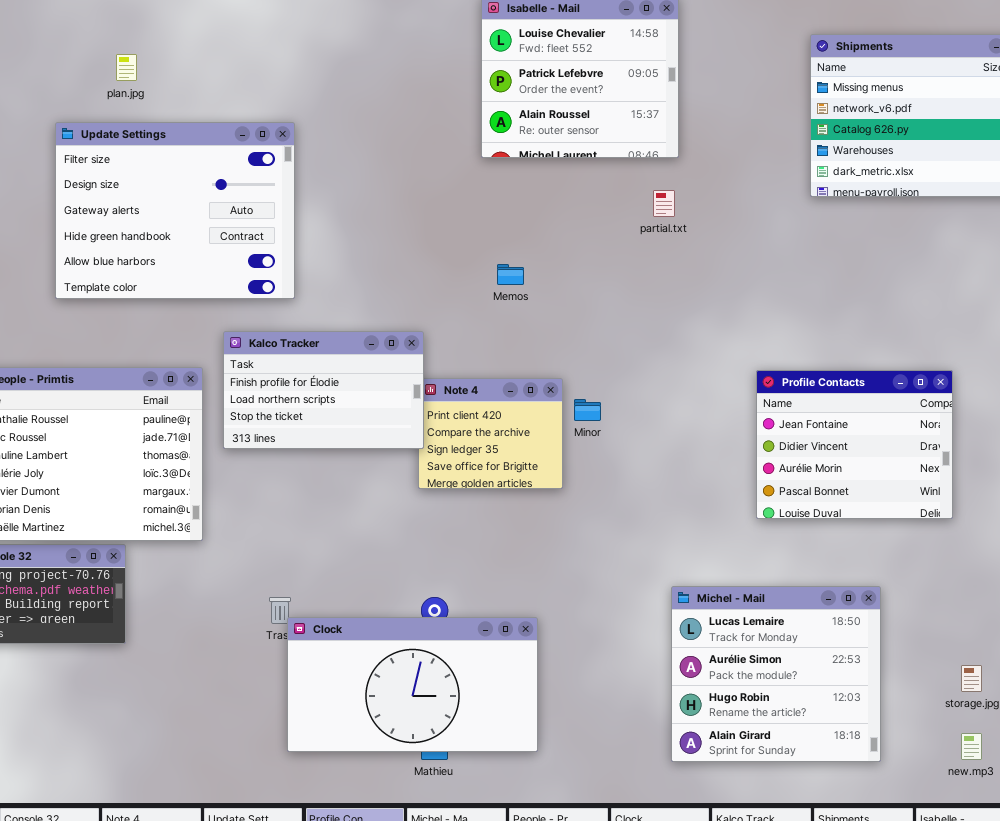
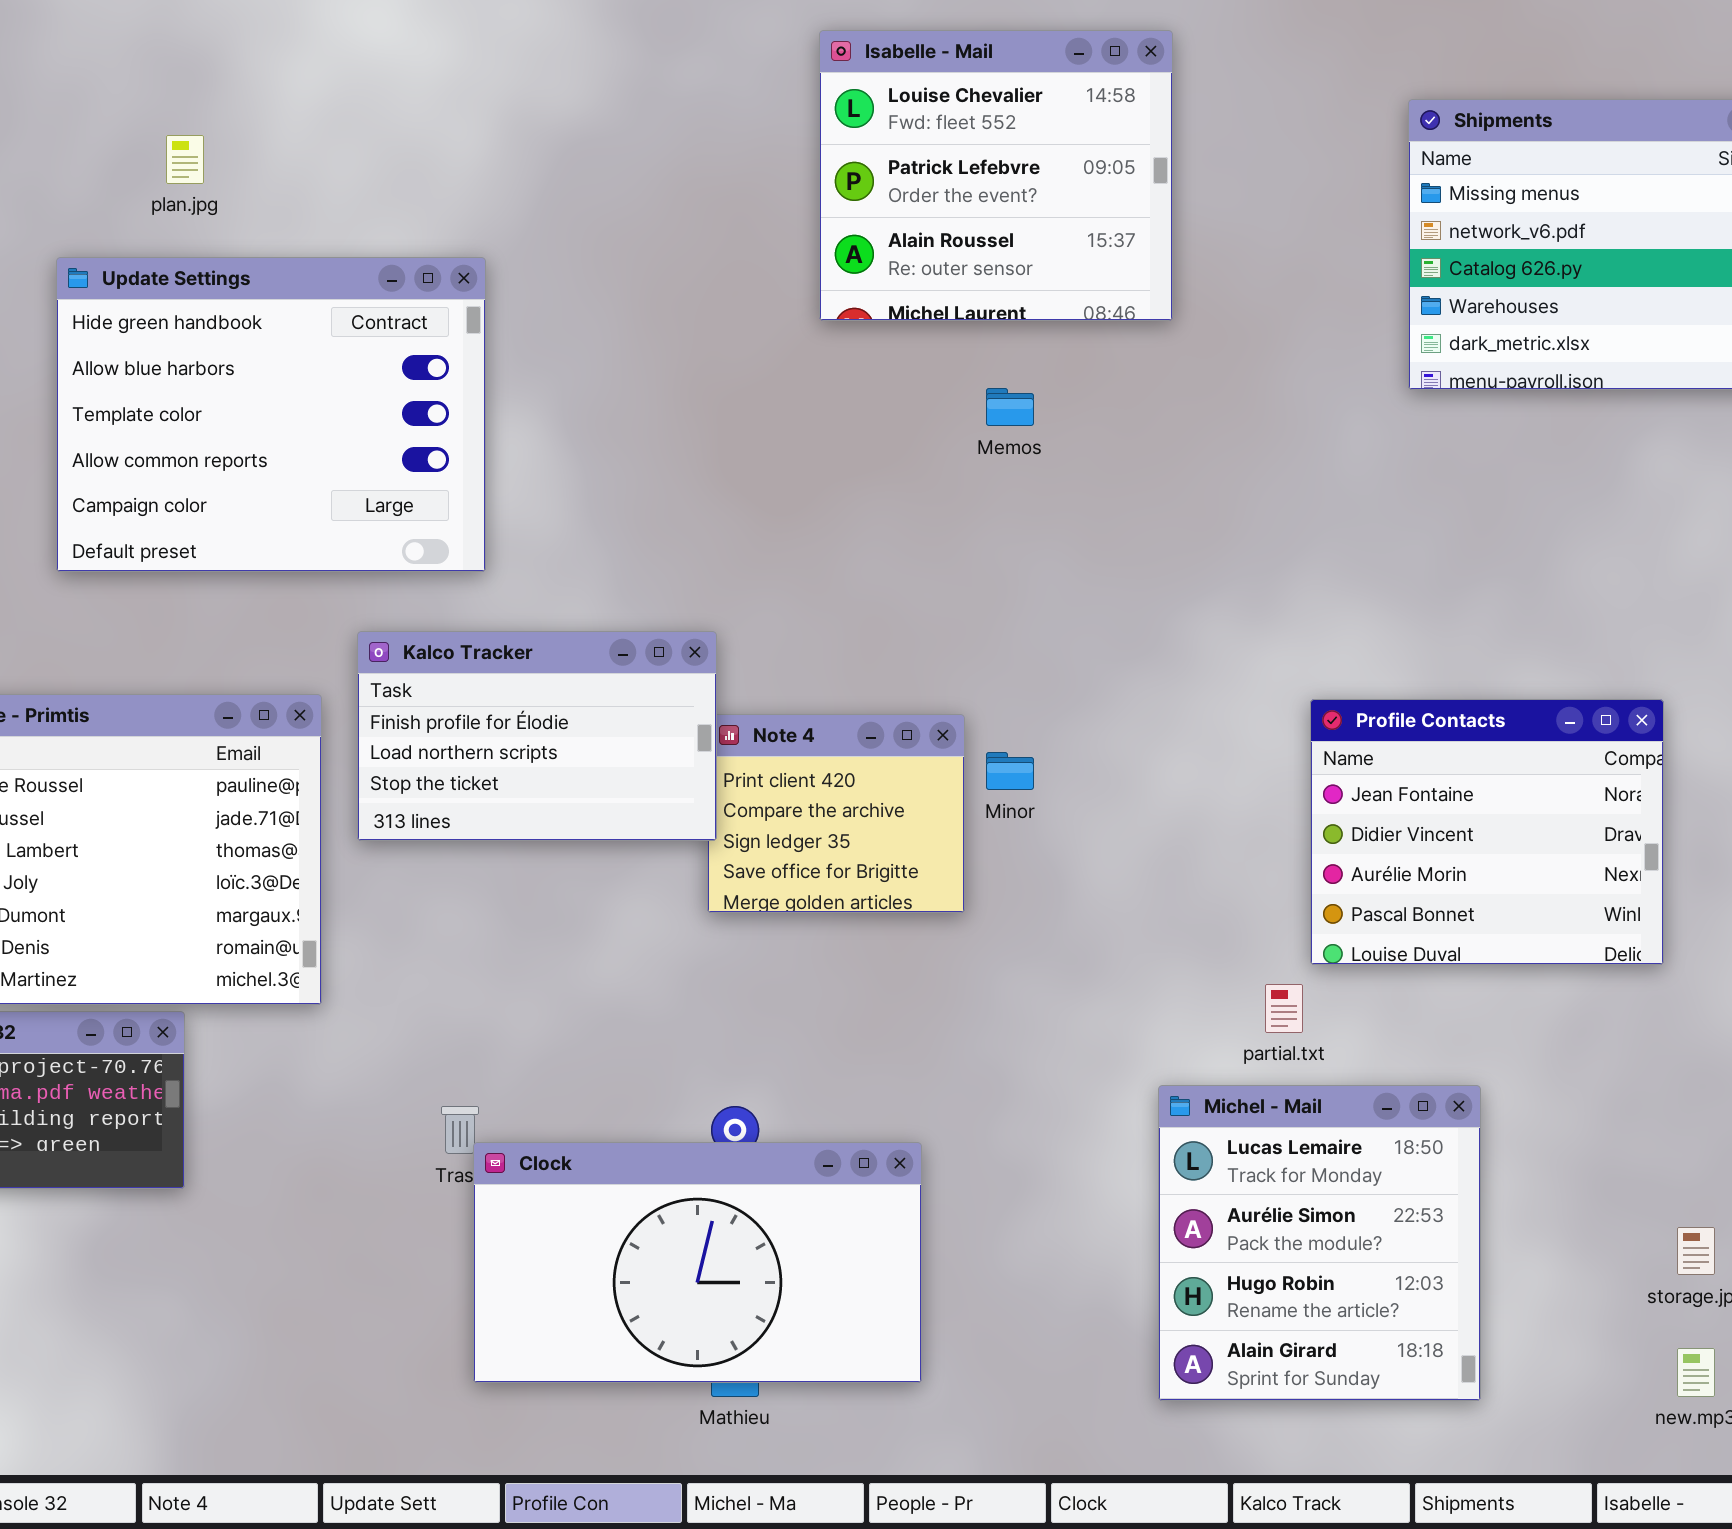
Update Settings: [55,122,295,299] -> [56,257,486,572], scrolled down 3 rows
partial.txt: [653,190,675,217] -> [1265,984,1303,1033], moved
Memos: [497,264,524,285] -> [986,388,1034,426], moved
Michel - Mail: [671,586,881,762] -> [1158,1085,1481,1401], resized

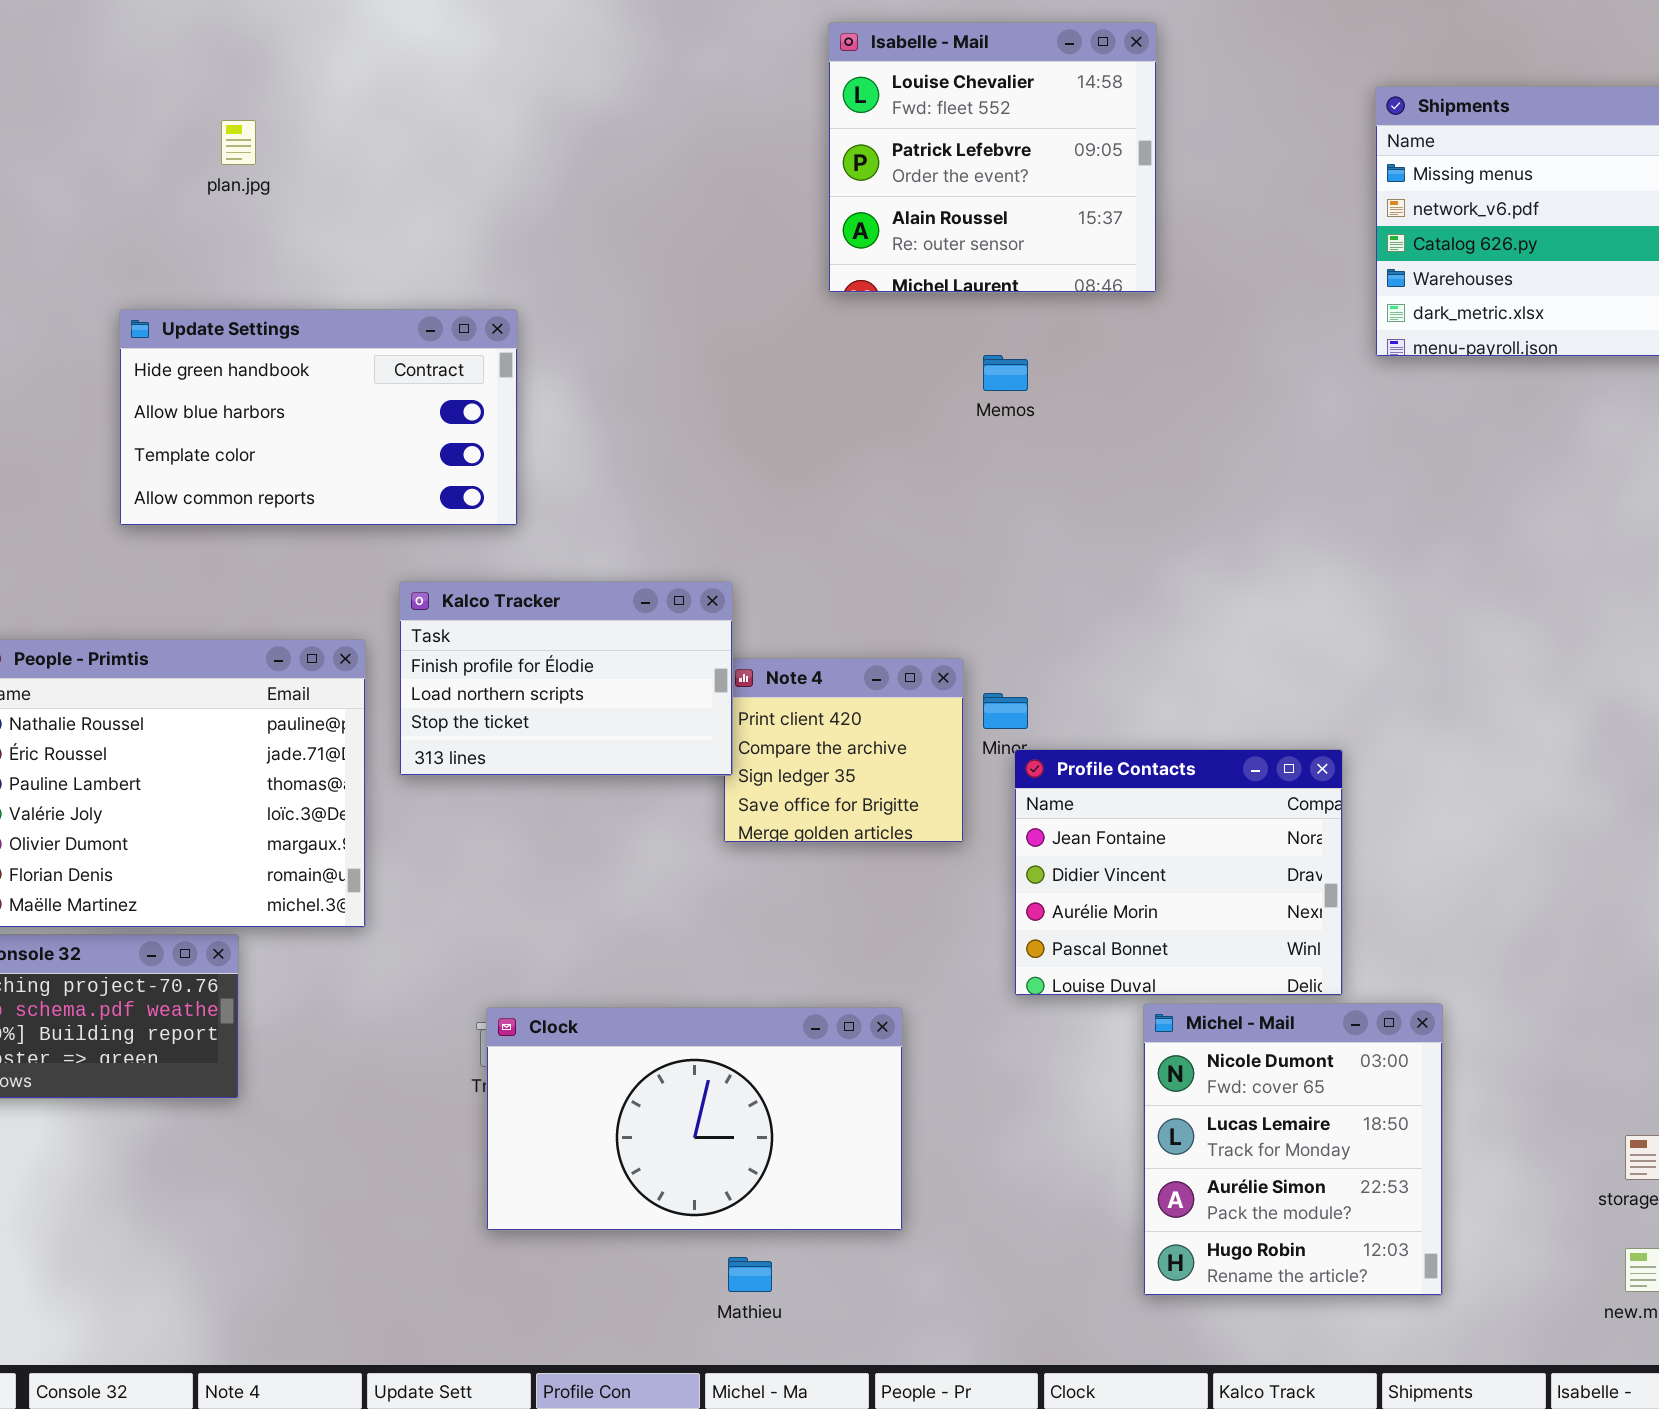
Update Settings: [56,257,486,572] -> [119,309,518,526], resized
Profile Contacts: [1310,699,1664,965] -> [1014,749,1343,996], moved
Michel - Mail: [1158,1085,1481,1401] -> [1143,1003,1443,1296], scrolled up 1 row
Clock: [473,1142,922,1383] -> [486,1007,903,1231], moved

